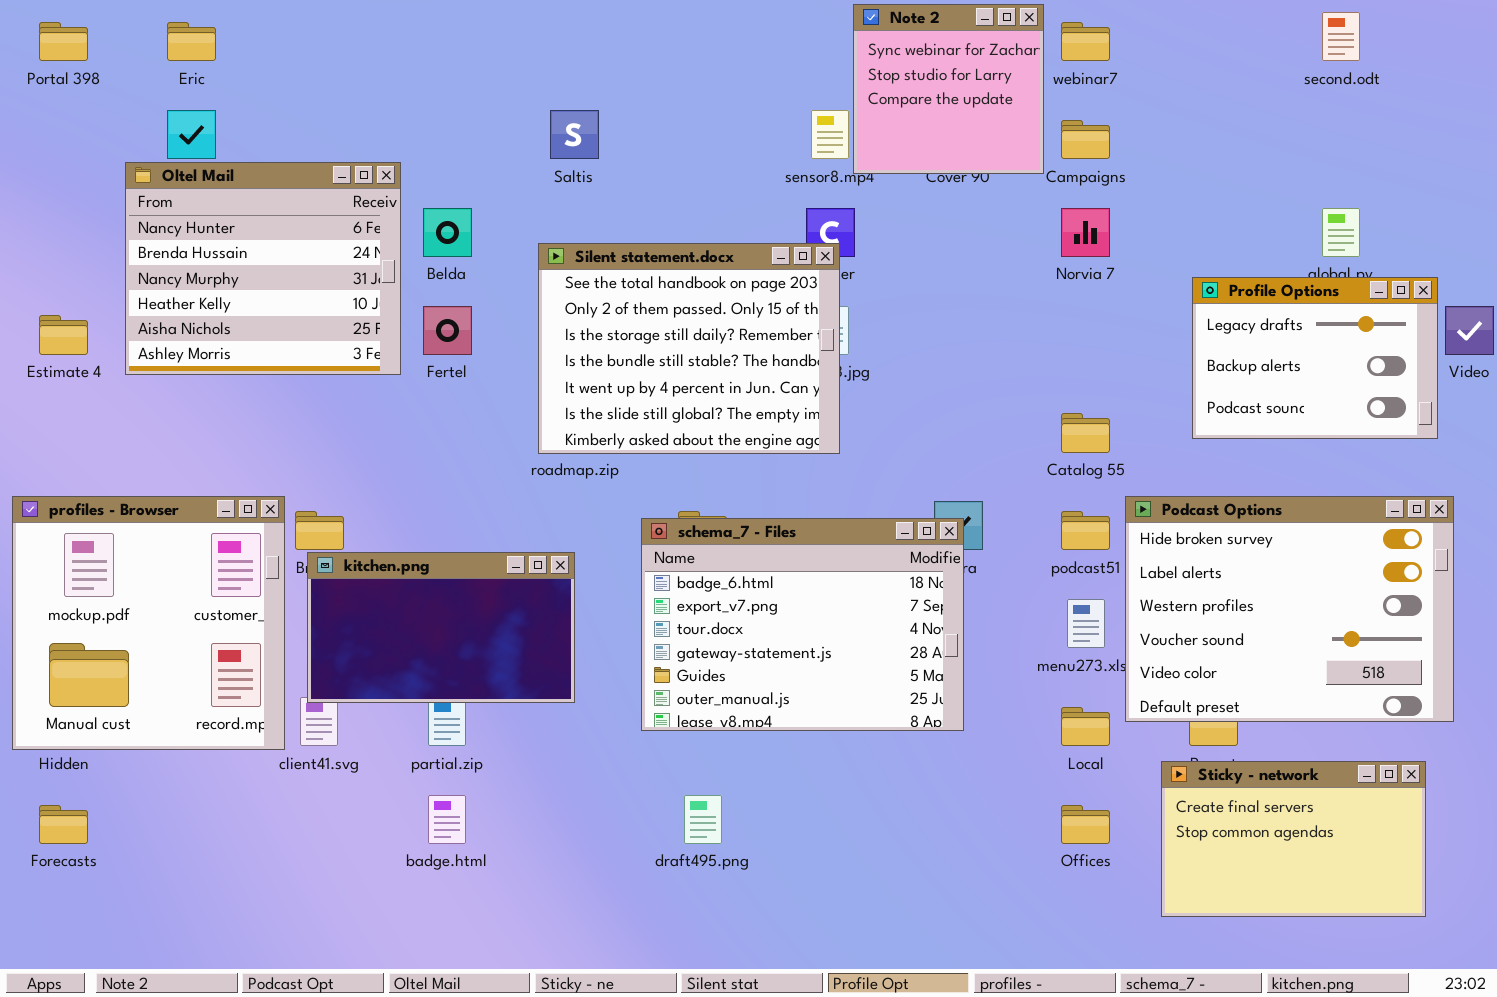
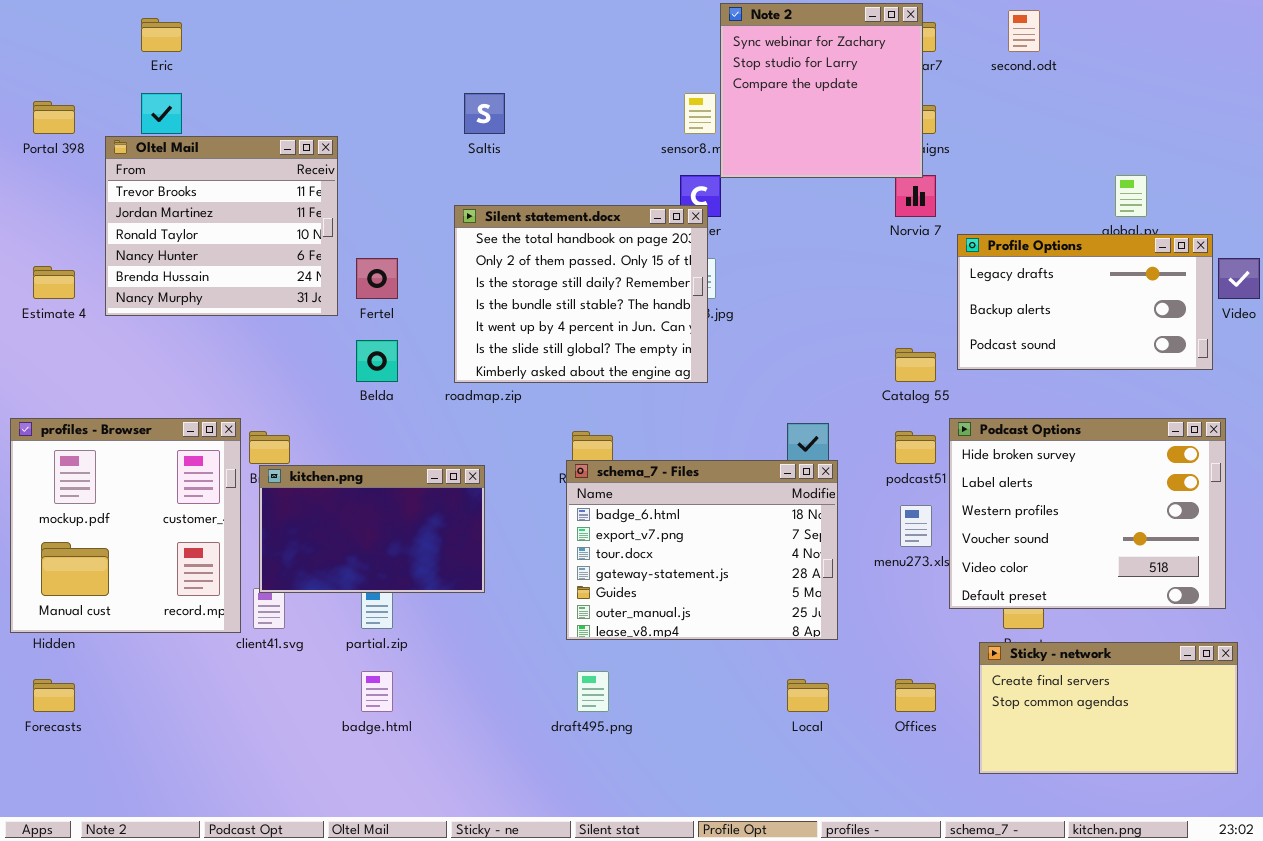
Note 2: [853,4,1044,174] -> [720,3,923,178], resized
second.odt: [1322,12,1360,61] -> [1008,10,1040,52], moved
Portal 398: [39,22,88,61] -> [33,101,75,134], moved
Oltel Mail: [125,162,401,375] -> [105,136,338,316], scrolled up 3 rows
Belda: [423,208,472,257] -> [356,340,398,382], moved
Profile Options: [1192,277,1438,439] -> [957,234,1213,370], resized
schema_7 - Files: [641,518,964,731] -> [566,460,838,640], moved
Local: [1061,707,1110,746] -> [787,679,829,712], moved
Sticky - network: [1161,761,1426,917] -> [979,642,1238,774], resized

